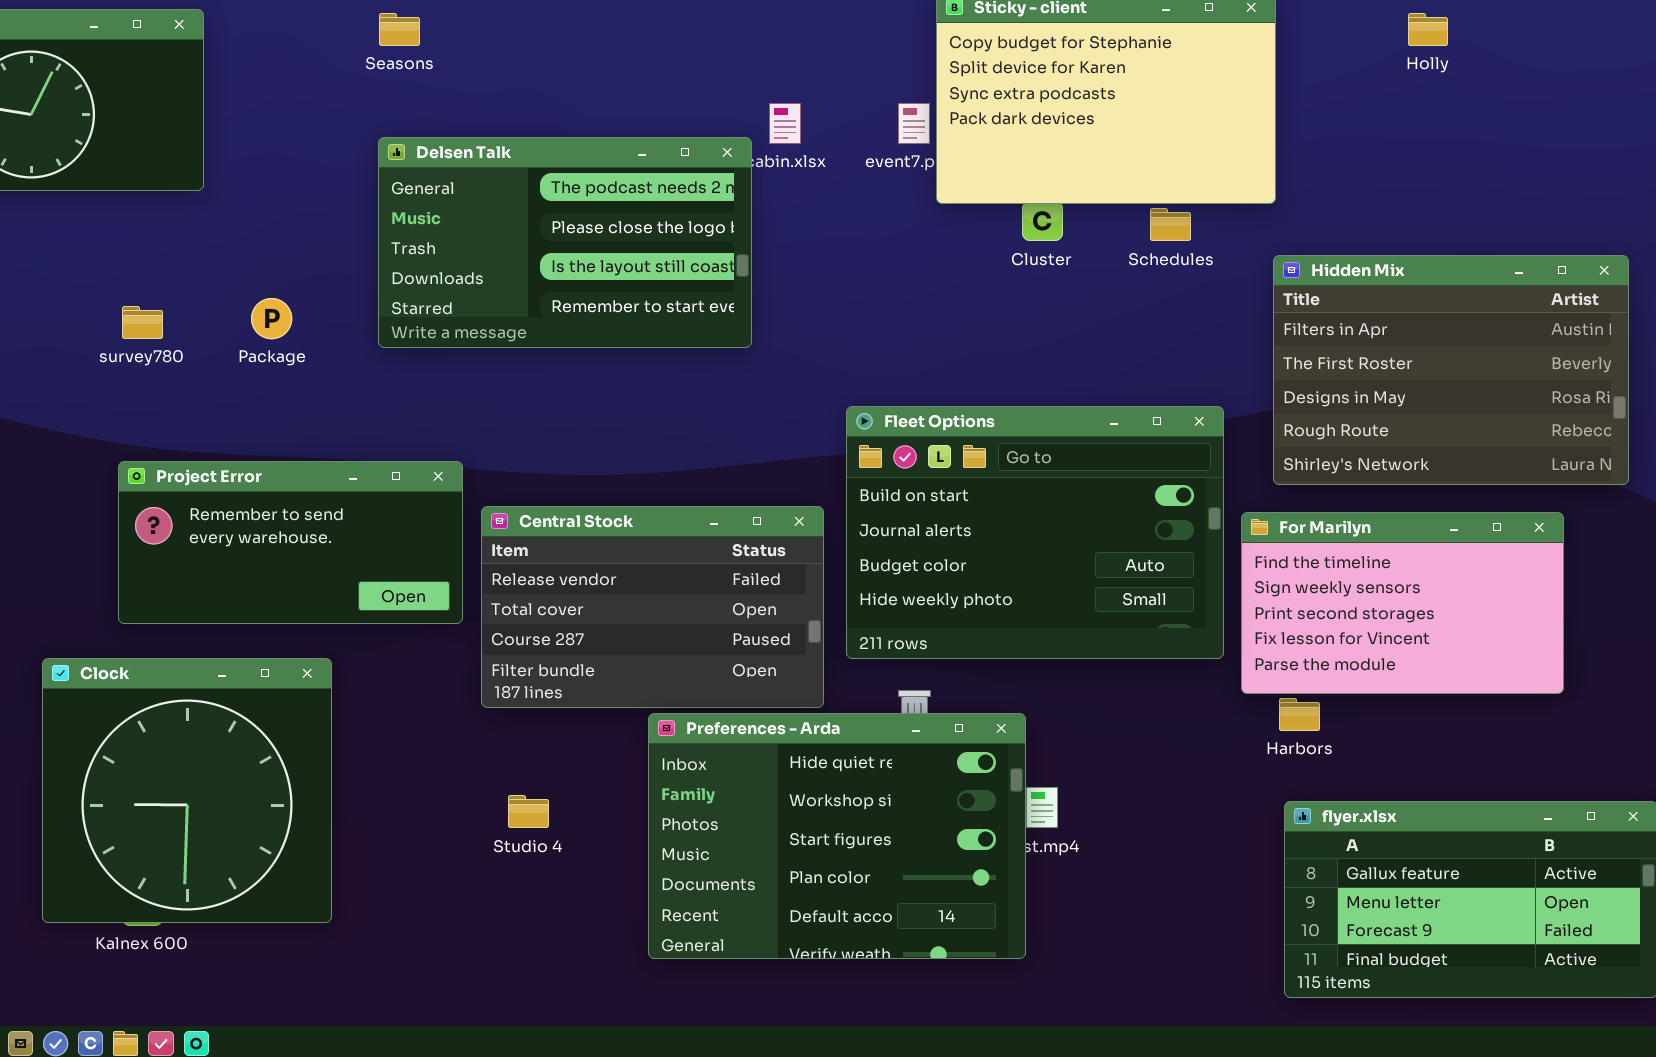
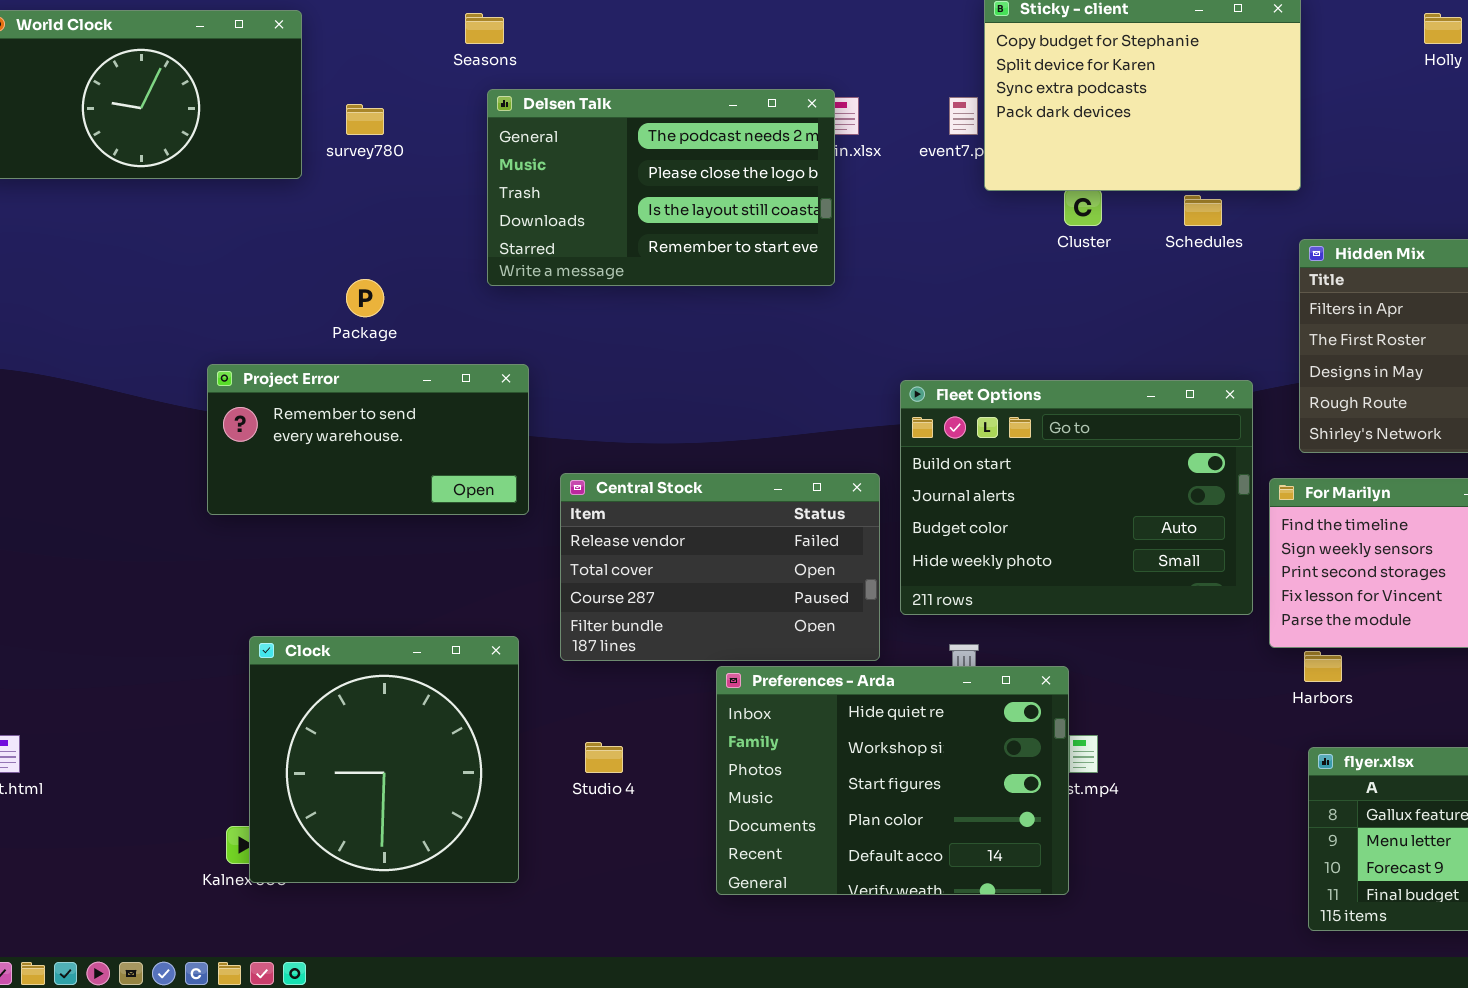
Delsen Talk: [378,137,752,348] -> [487,89,835,286], moved
survey780: [122,306,163,339] -> [346,104,384,135], moved
Project Error: [118,461,463,624] -> [207,364,529,515], moved
Clock: [42,658,332,923] -> [249,636,519,883], moved

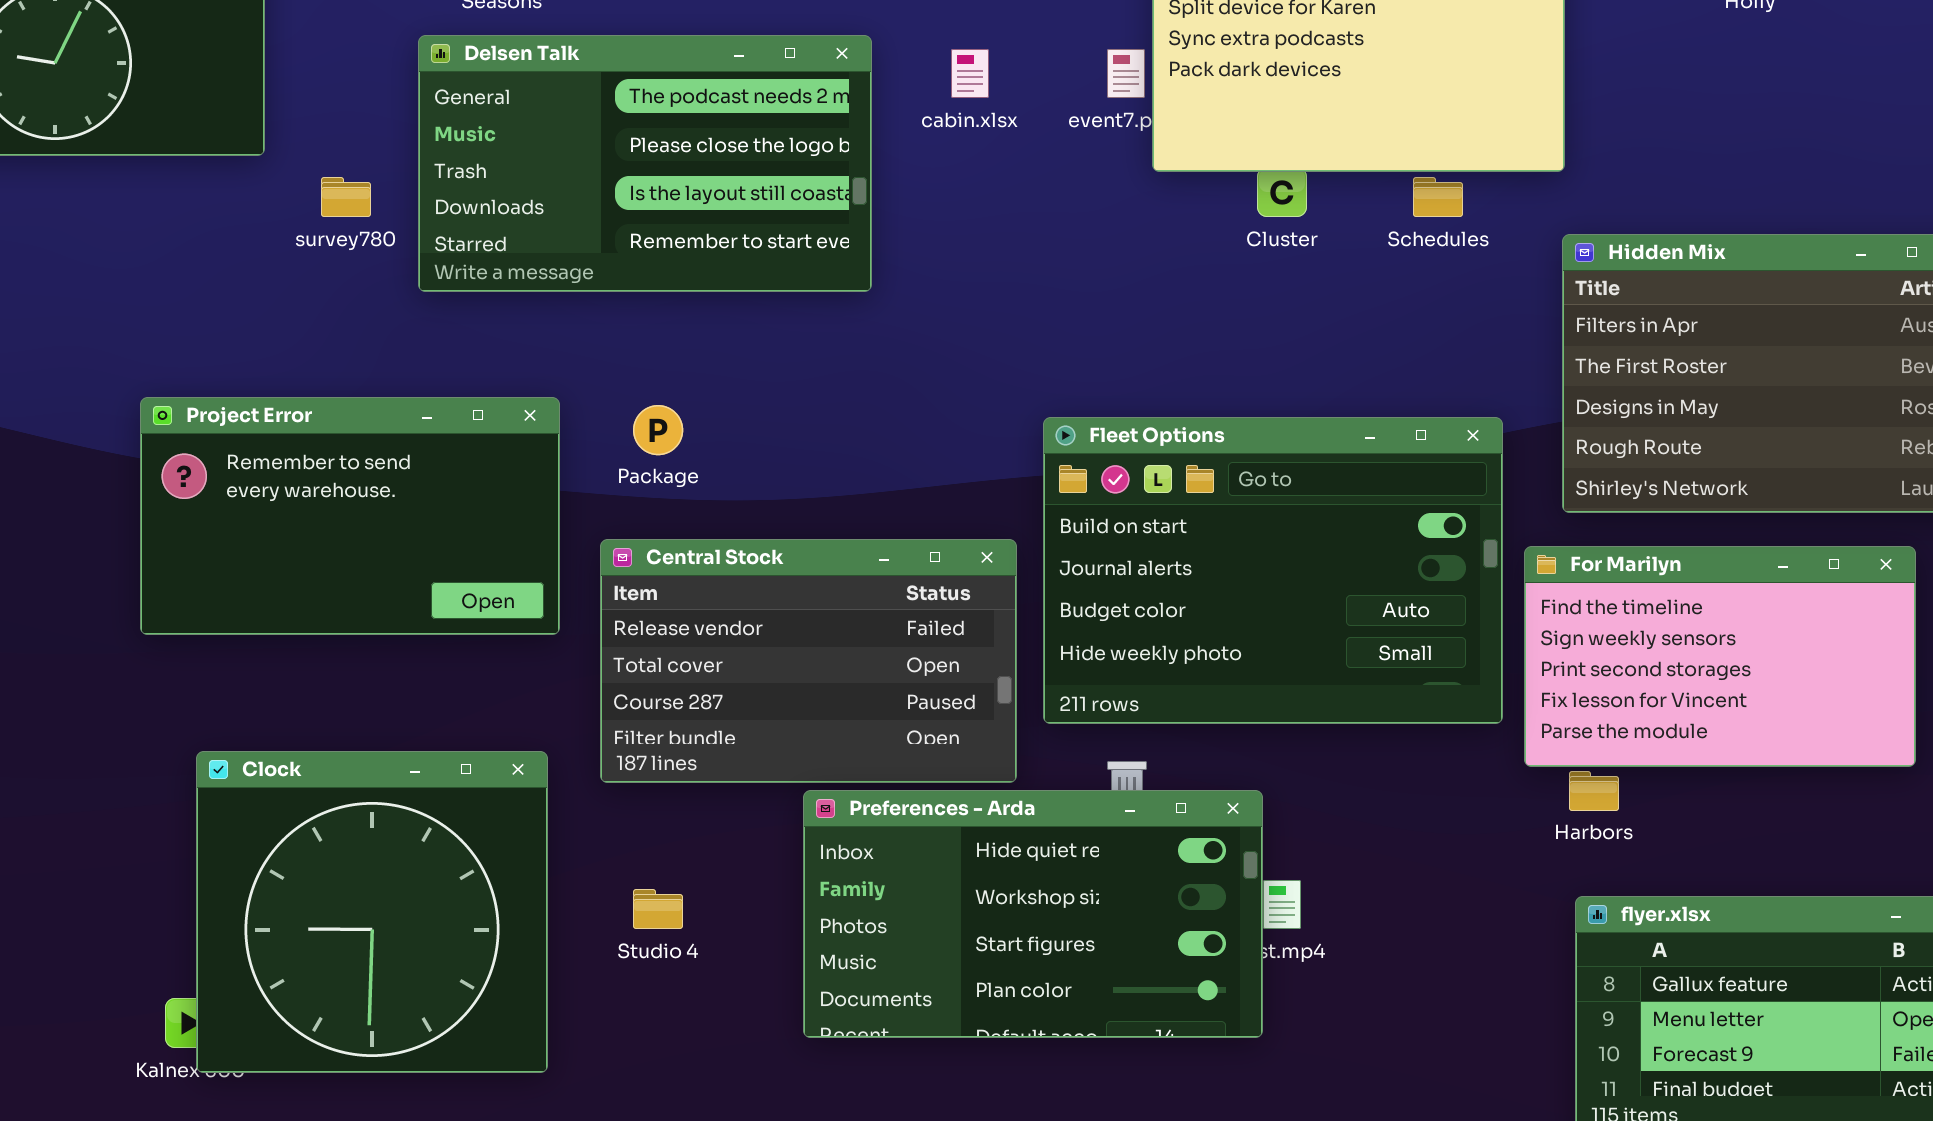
Delsen Talk: [487,89,835,286] -> [418,35,872,292], moved
survey780: [346,104,384,135] -> [321,177,371,217], moved
Package: [346,279,384,317] -> [633,405,683,455], moved
Project Error: [207,364,529,515] -> [140,397,560,635], resized
Preferences - Arda: [716,666,1069,895] -> [803,790,1263,1038], resized

